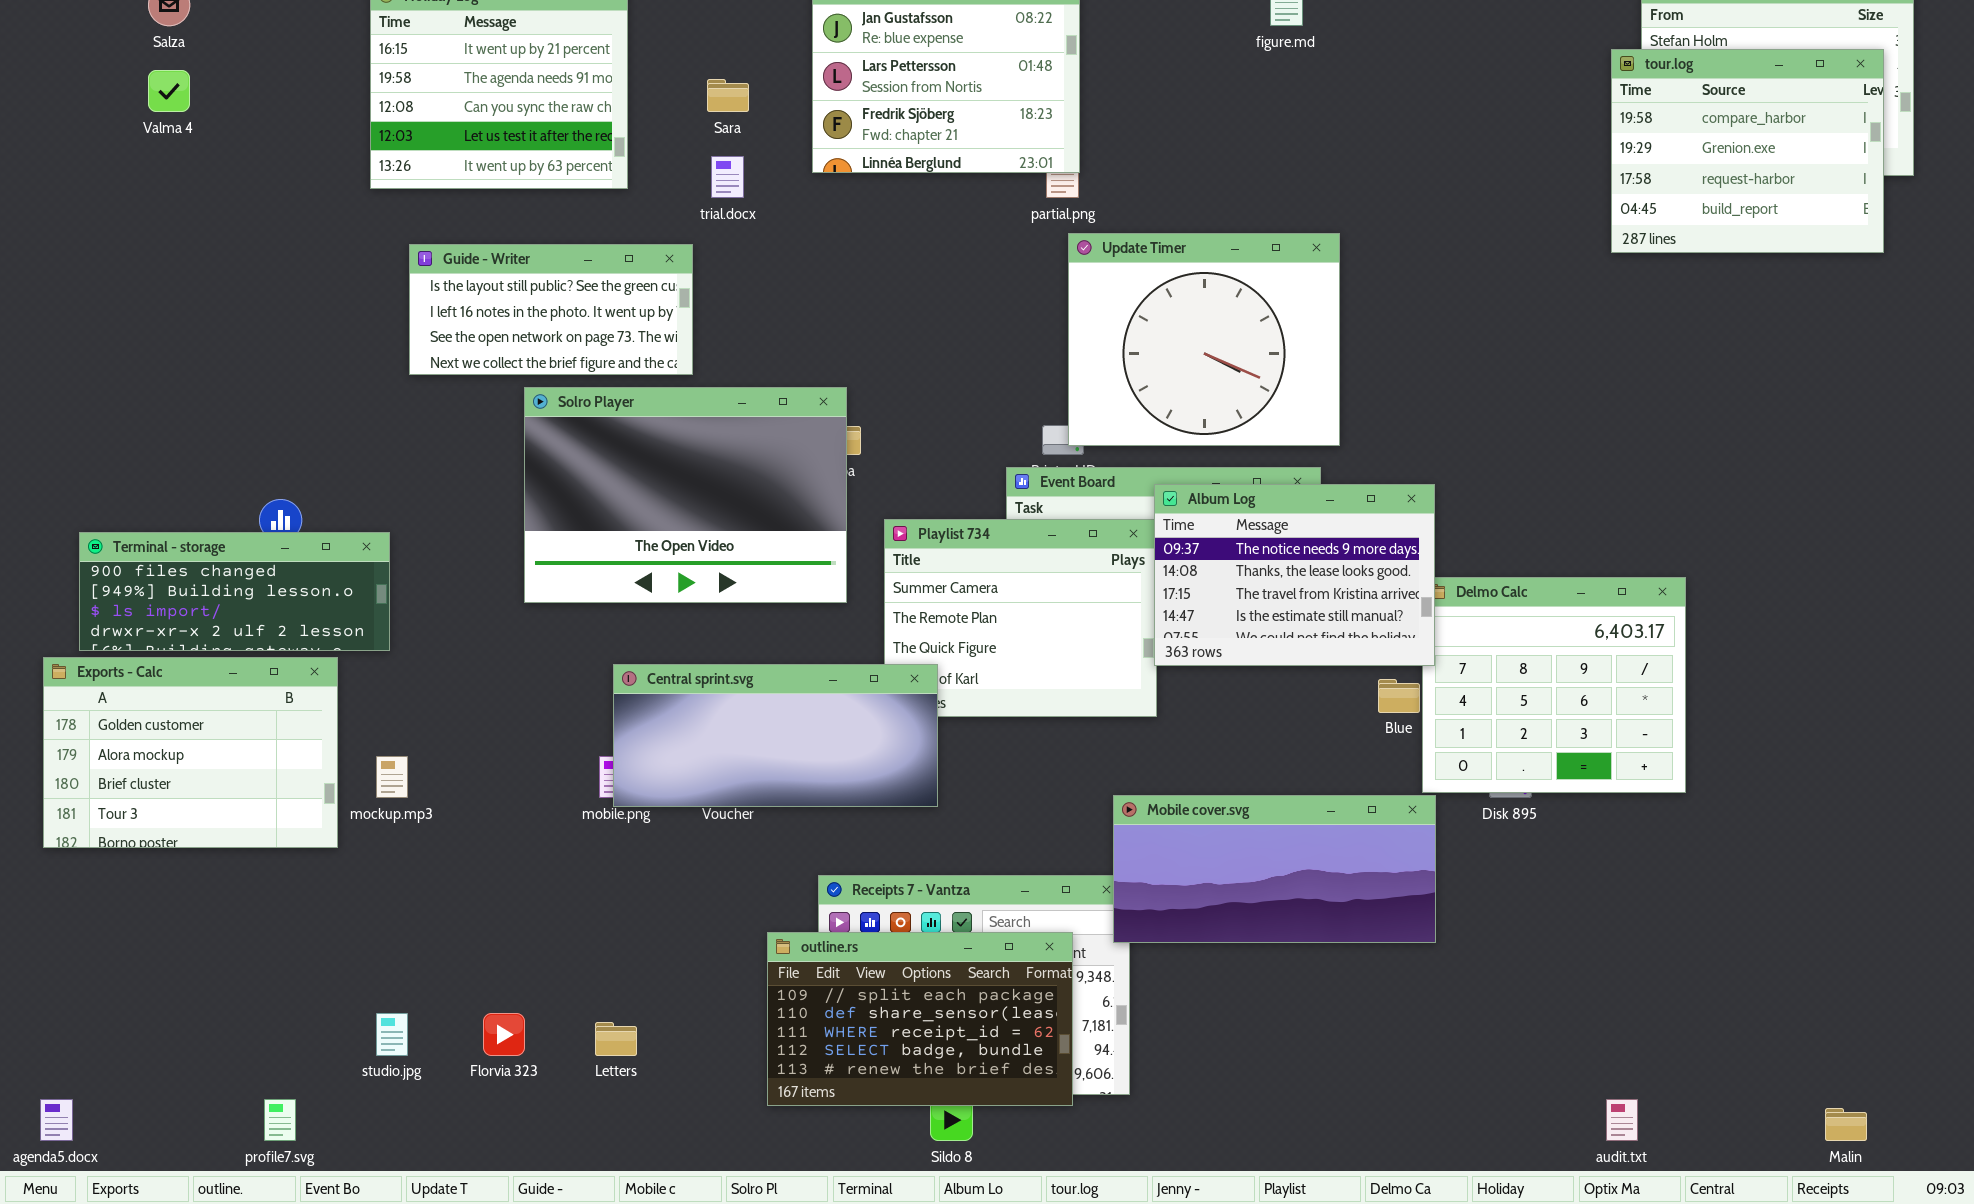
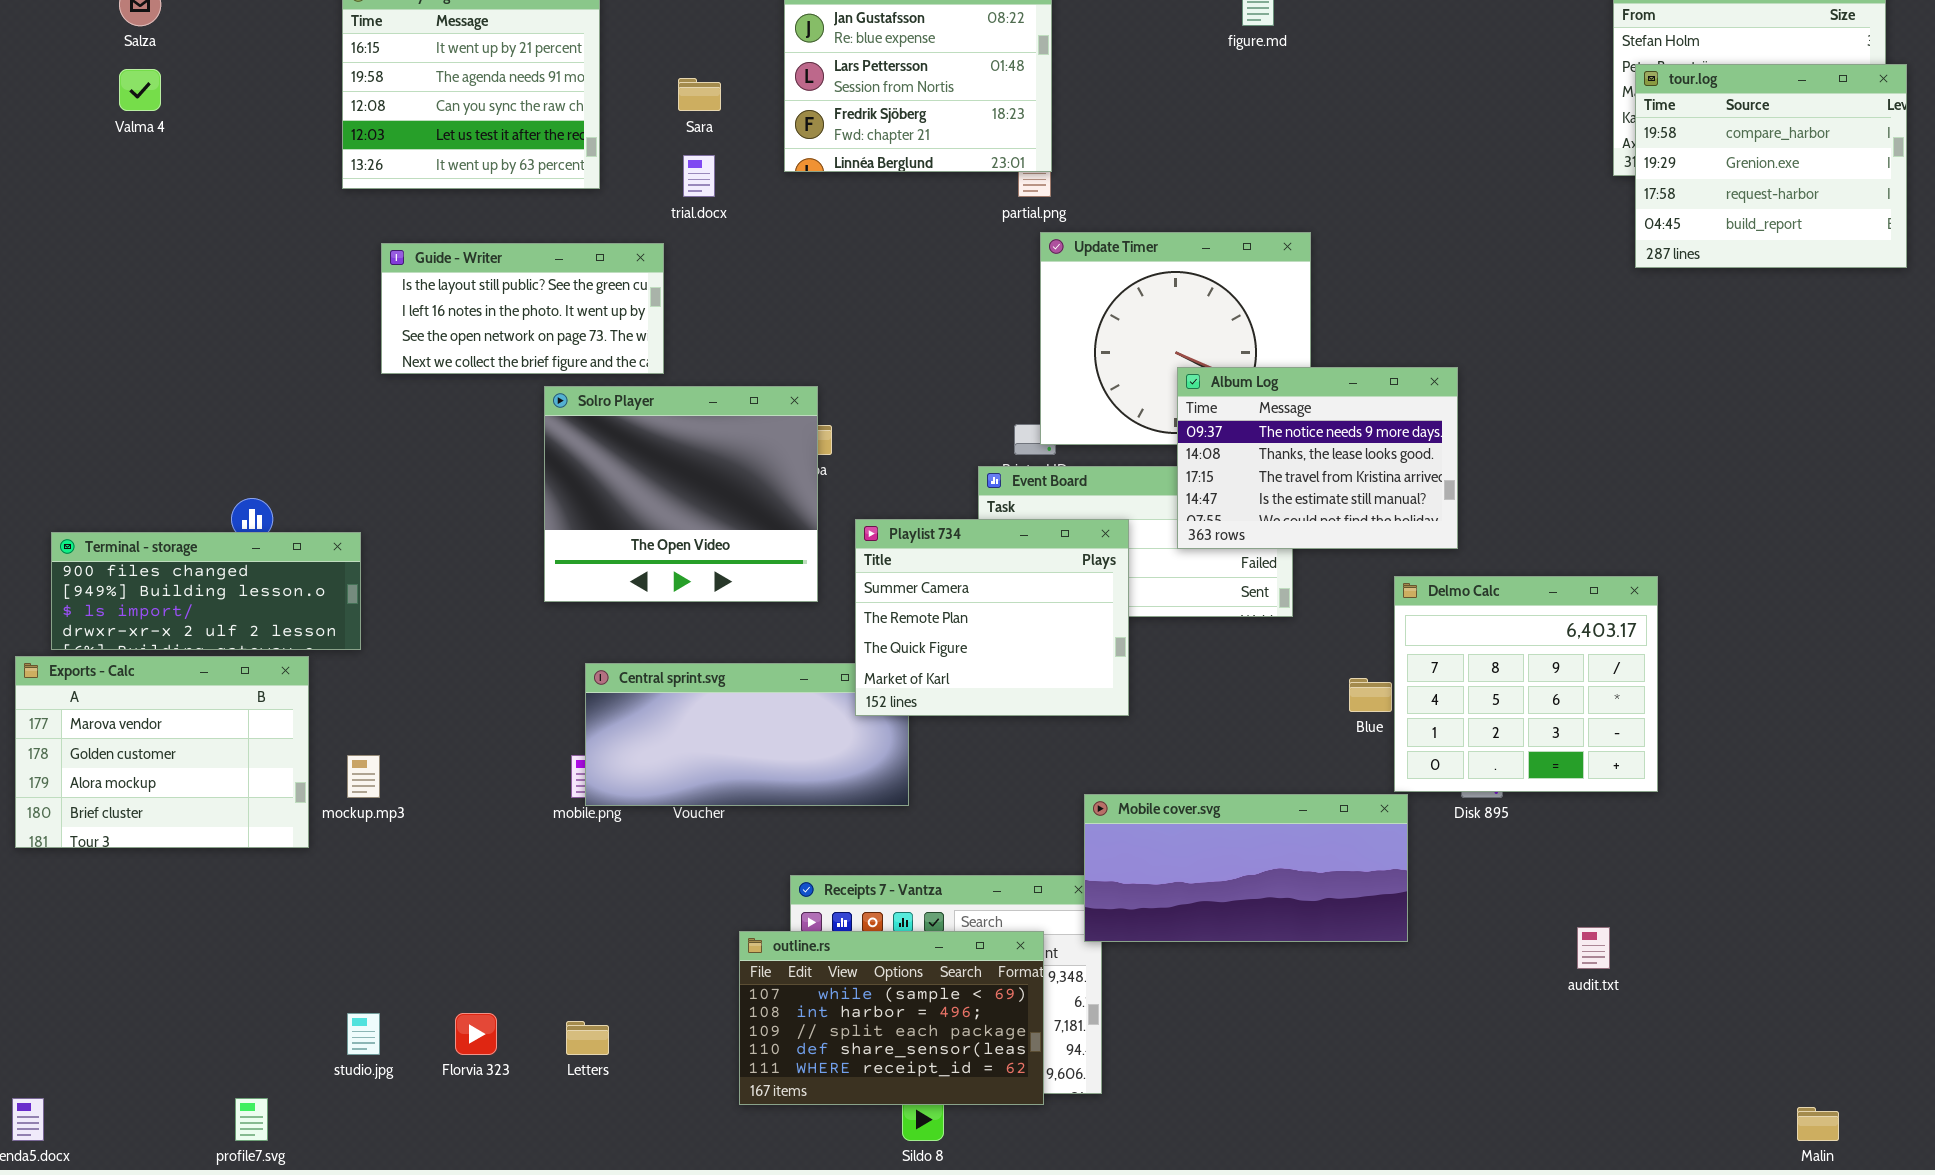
tour.log: [1611,49,1884,253] -> [1635,64,1907,268], moved
Solro Player: [524,387,847,603] -> [544,386,818,602], resized
Album Log: [1154,484,1435,666] -> [1177,367,1458,549], moved
Playlist 734: [884,519,1157,717] -> [855,519,1129,716], raised
Exports - Calc: [43,657,338,848] -> [15,656,309,848], scrolled up 1 row
outline.rs: [767,932,1073,1106] -> [739,931,1044,1105], scrolled up 2 rows
audit.txt: [1606,1099,1638,1141] -> [1577,927,1610,969], moved

